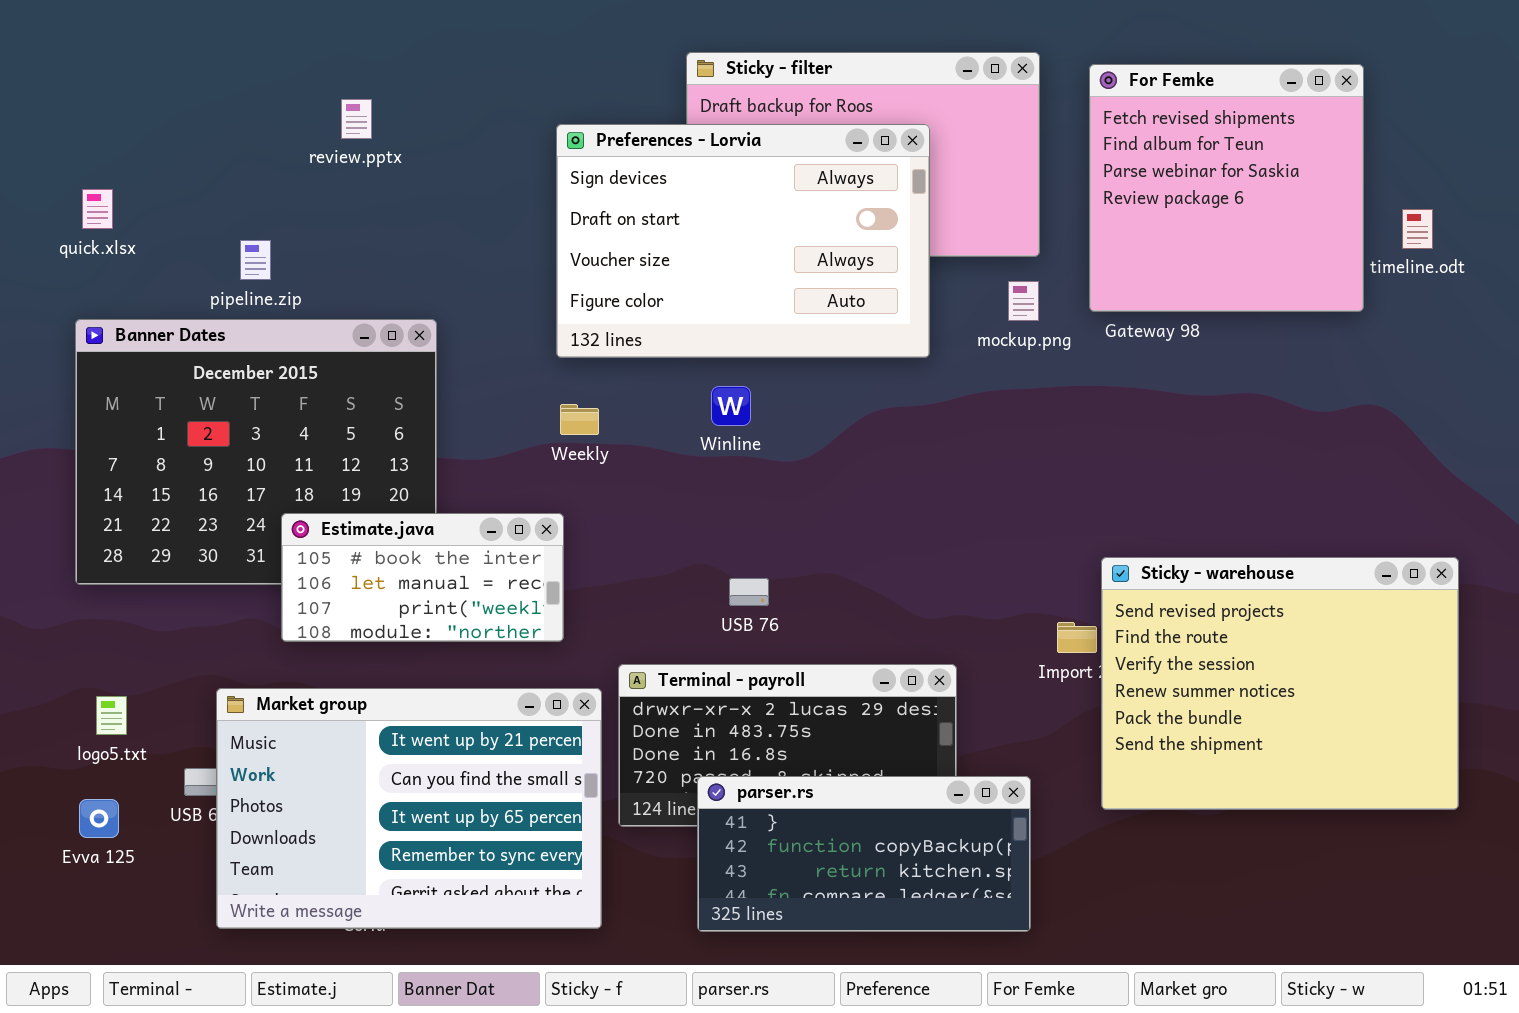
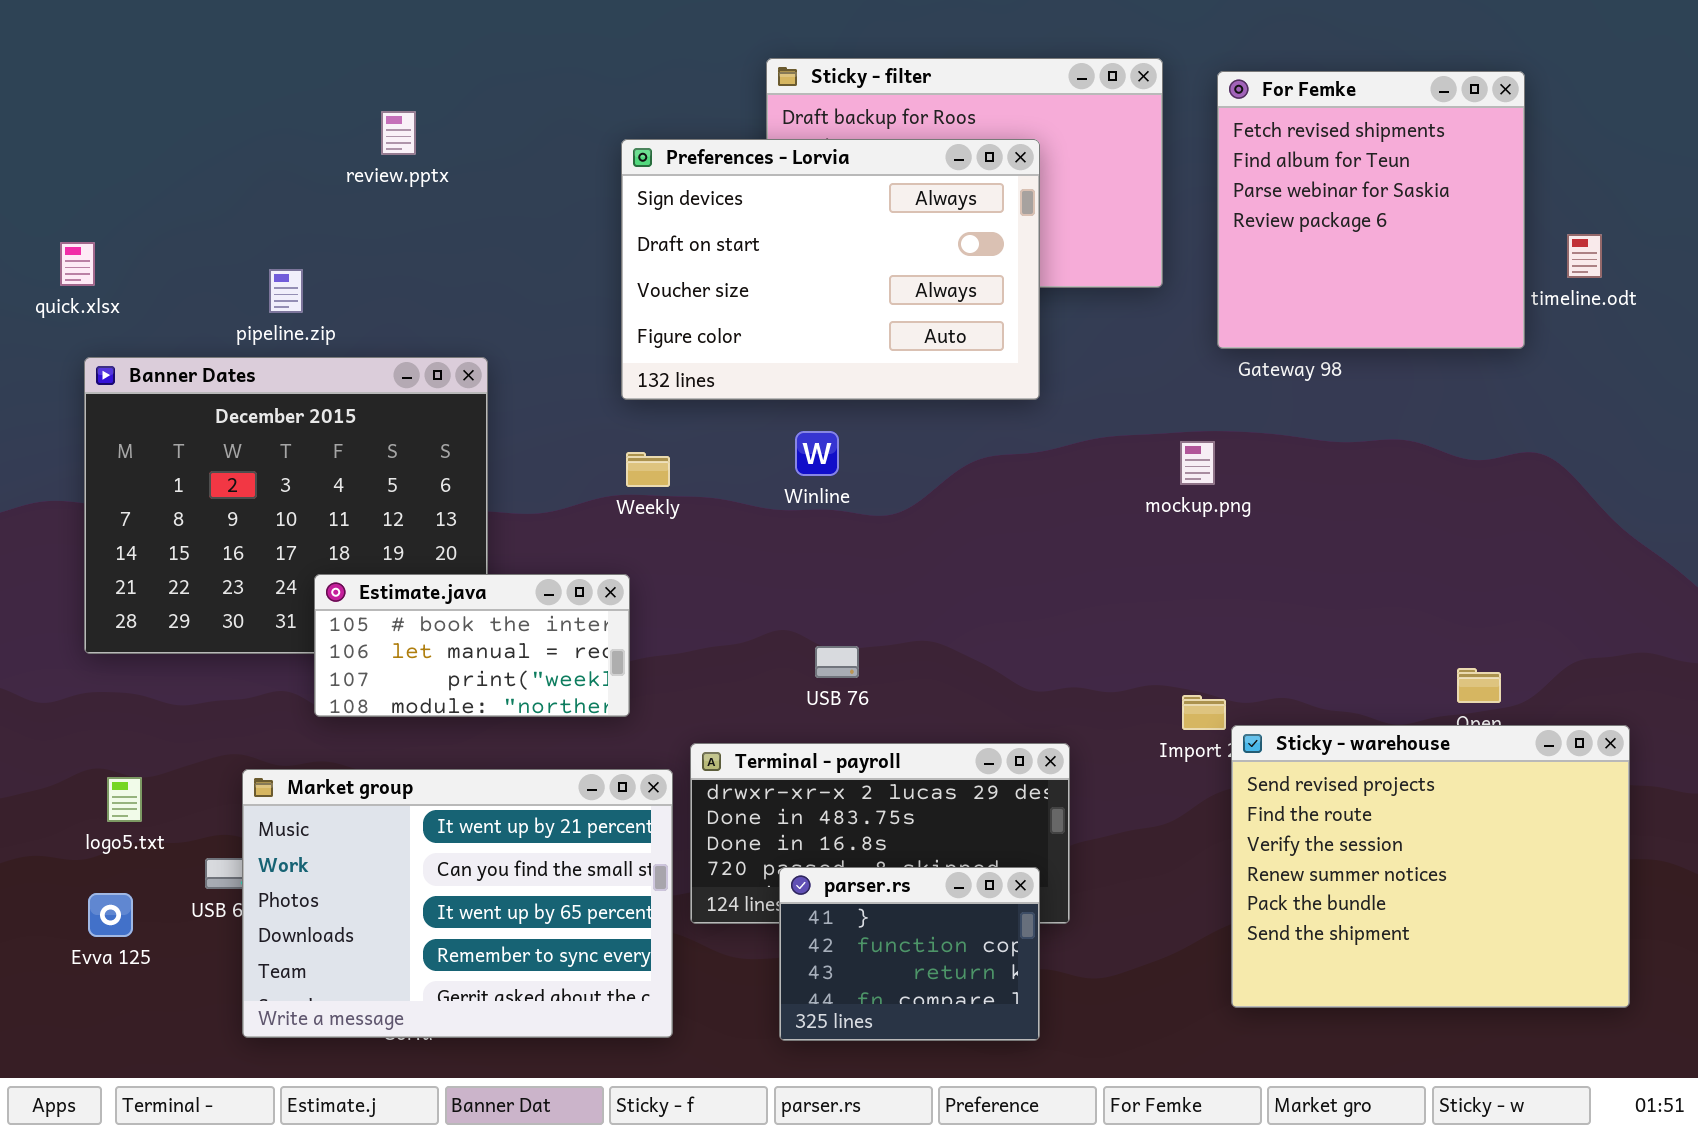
quick.xlsx: [82,189,113,229] -> [60,242,95,286], moved
mockup.png: [1008,281,1039,321] -> [1180,441,1215,485], moved
Sticky - warehouse: [1101,557,1459,810] -> [1231,725,1630,1008], moved
parser.rs: [697,776,1031,932] -> [779,867,1040,1041], resized

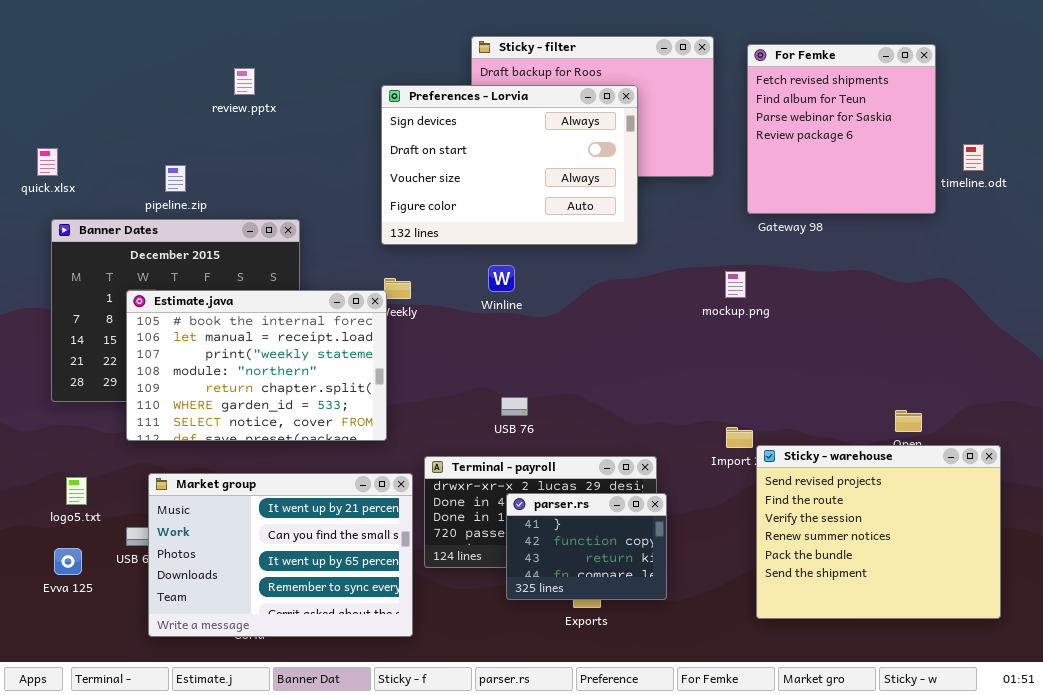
Estimate.java: [314,574,630,717] -> [126,290,387,441], resized
parser.rs: [779,867,1040,1041] -> [506,493,667,600], moved

